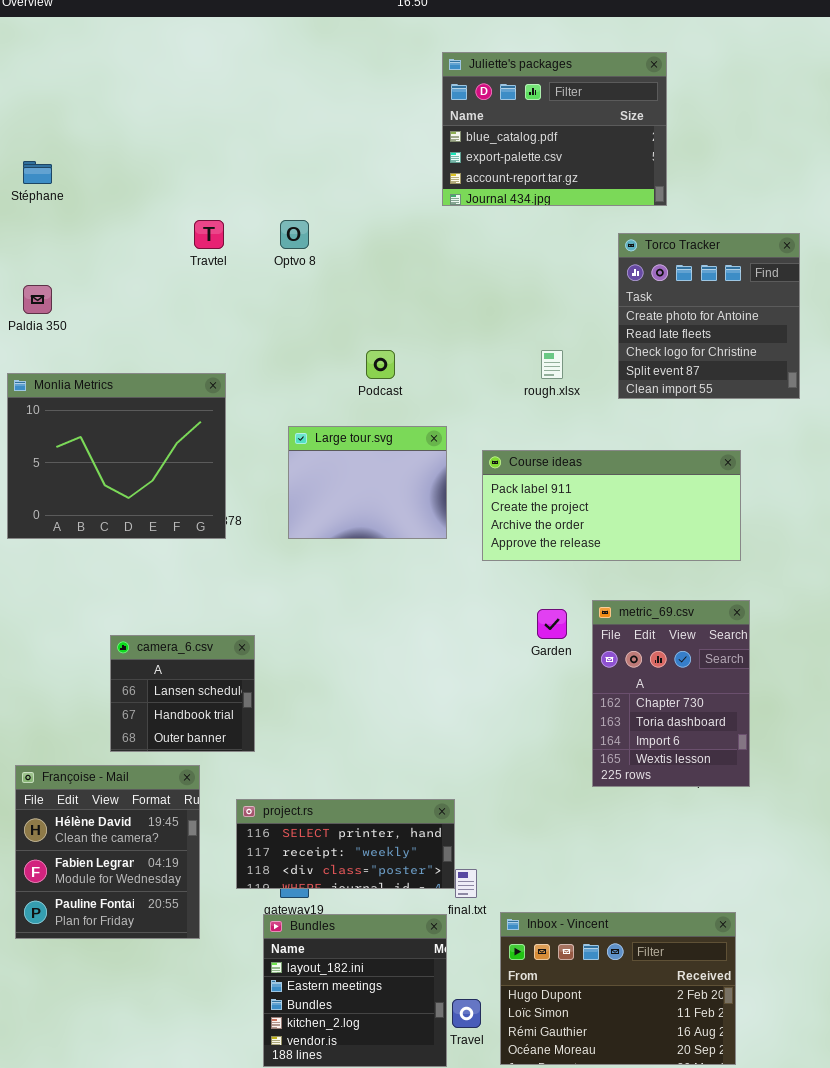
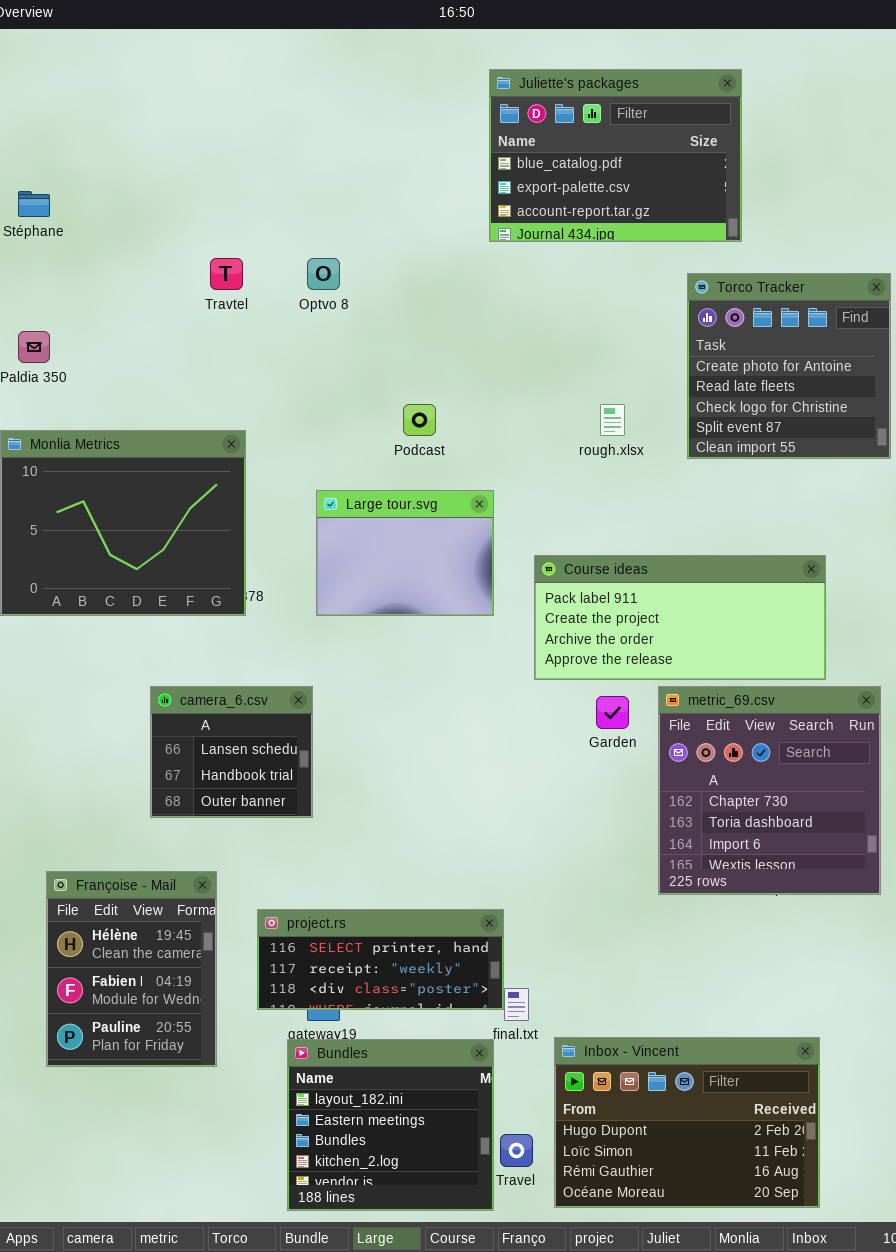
Course ideas: [482,450,741,561] -> [534,555,826,680], moved
metric_69.csv: [592,600,750,787] -> [658,686,881,895], resized
camera_6.csv: [110,635,255,752] -> [150,686,313,818], moved
Françoise - Mail: [15,765,200,939] -> [46,871,217,1067], resized

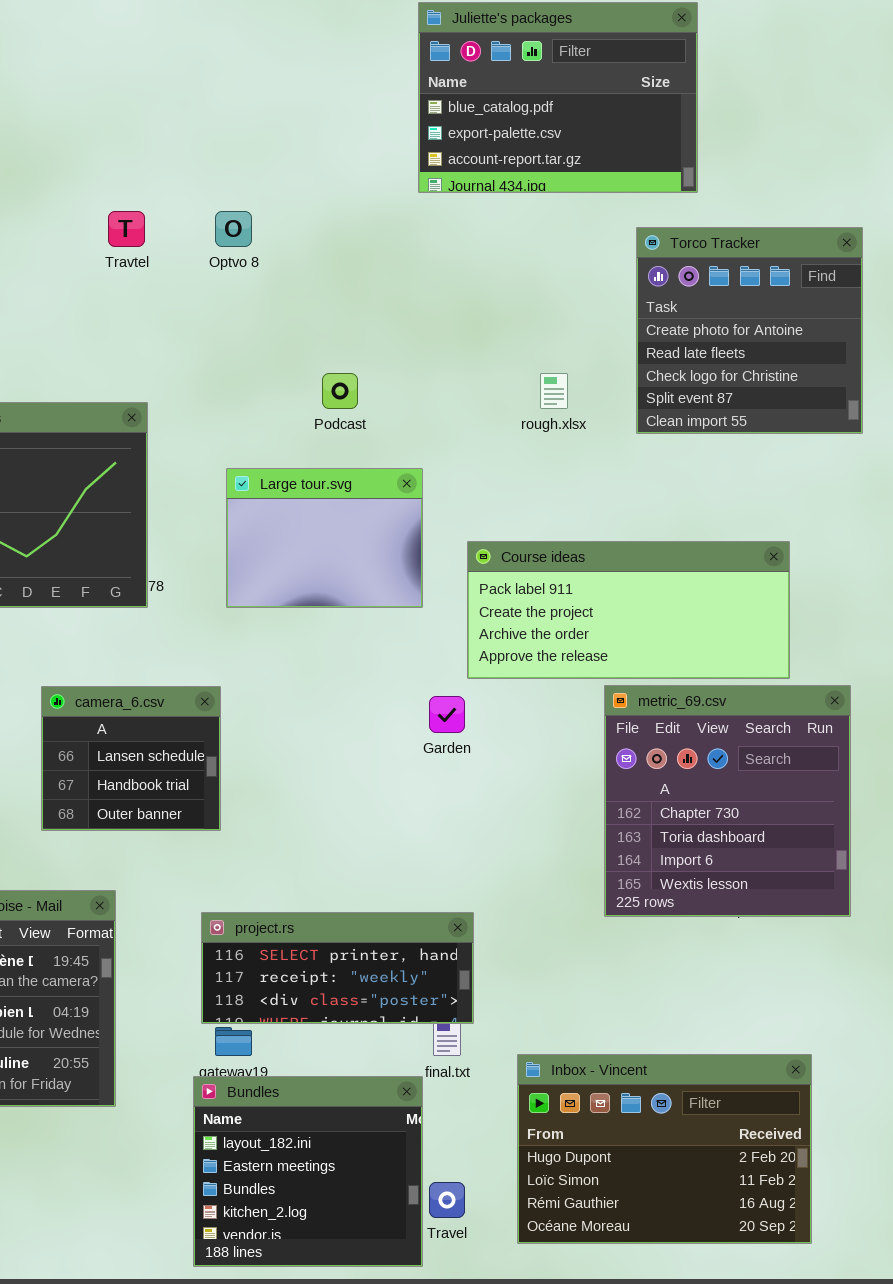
Garden: [596,696,629,729] -> [429,696,465,733], moved
project.rs: [257,909,504,1010] -> [201,912,474,1024], moved
Inbox - Vincent: [554,1037,820,1208] -> [517,1054,812,1244], moved

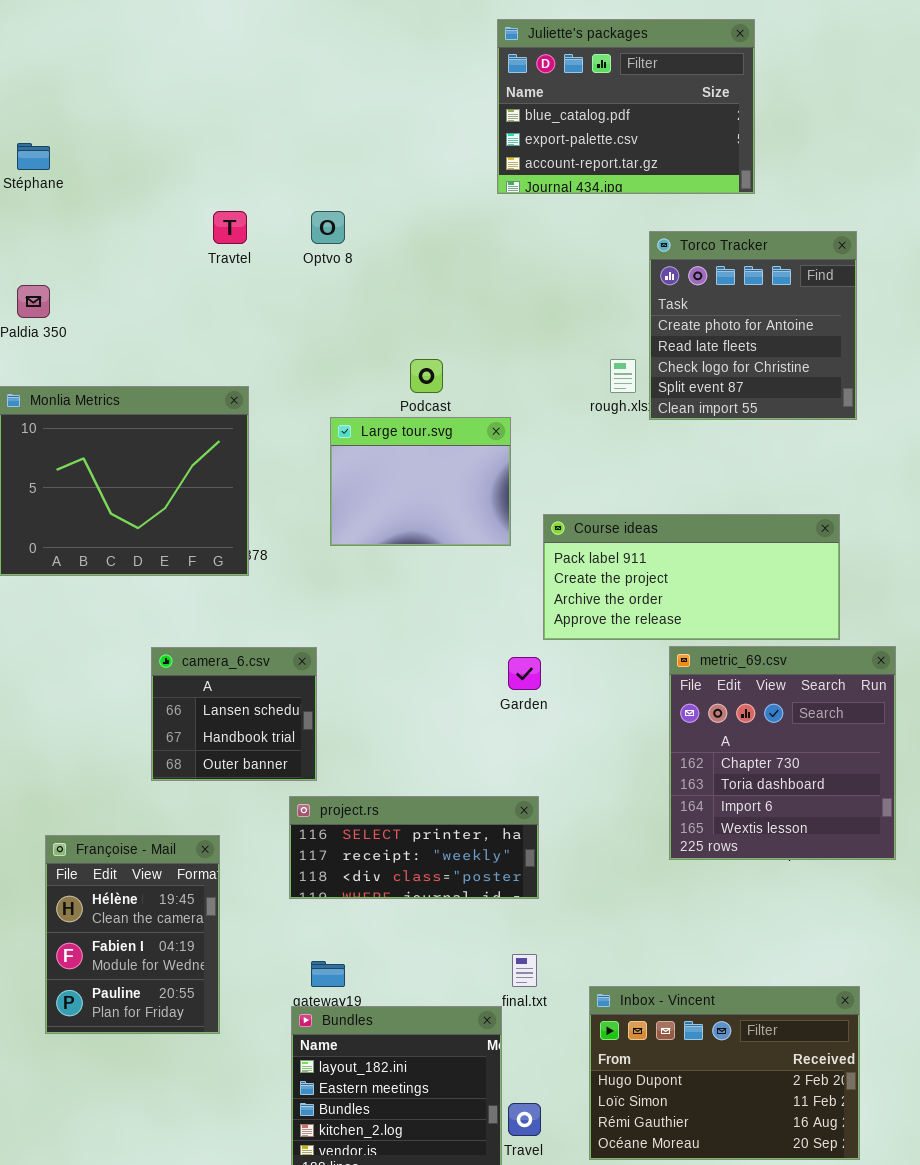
Torco Tracker: [636,227,863,434] -> [649,231,857,420], moved
Large tour.svg: [226,468,423,608] -> [330,417,511,546], moved
project.rs: [201,912,474,1024] -> [289,796,539,899], moved

